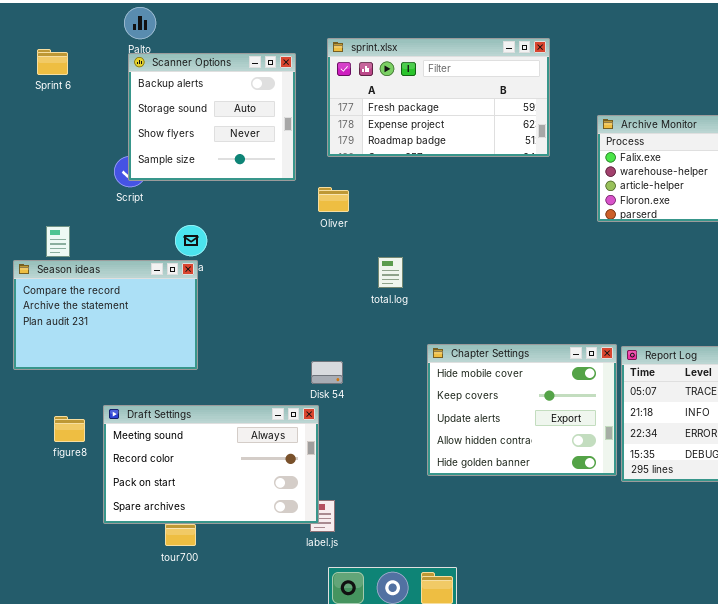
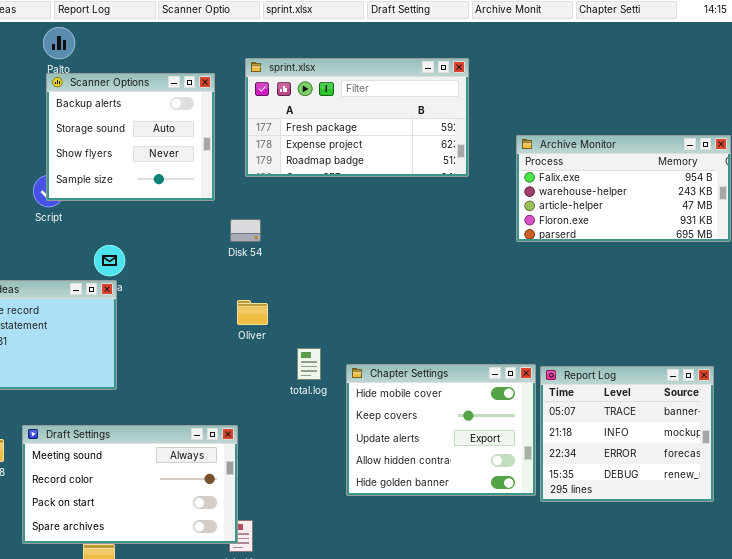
Oliver: [318,187,349,212] -> [237,300,268,325], moved
total.log: [378,257,403,288] -> [297,348,321,380], moved
Disk 54: [311,361,343,384] -> [230,219,261,242], moved

